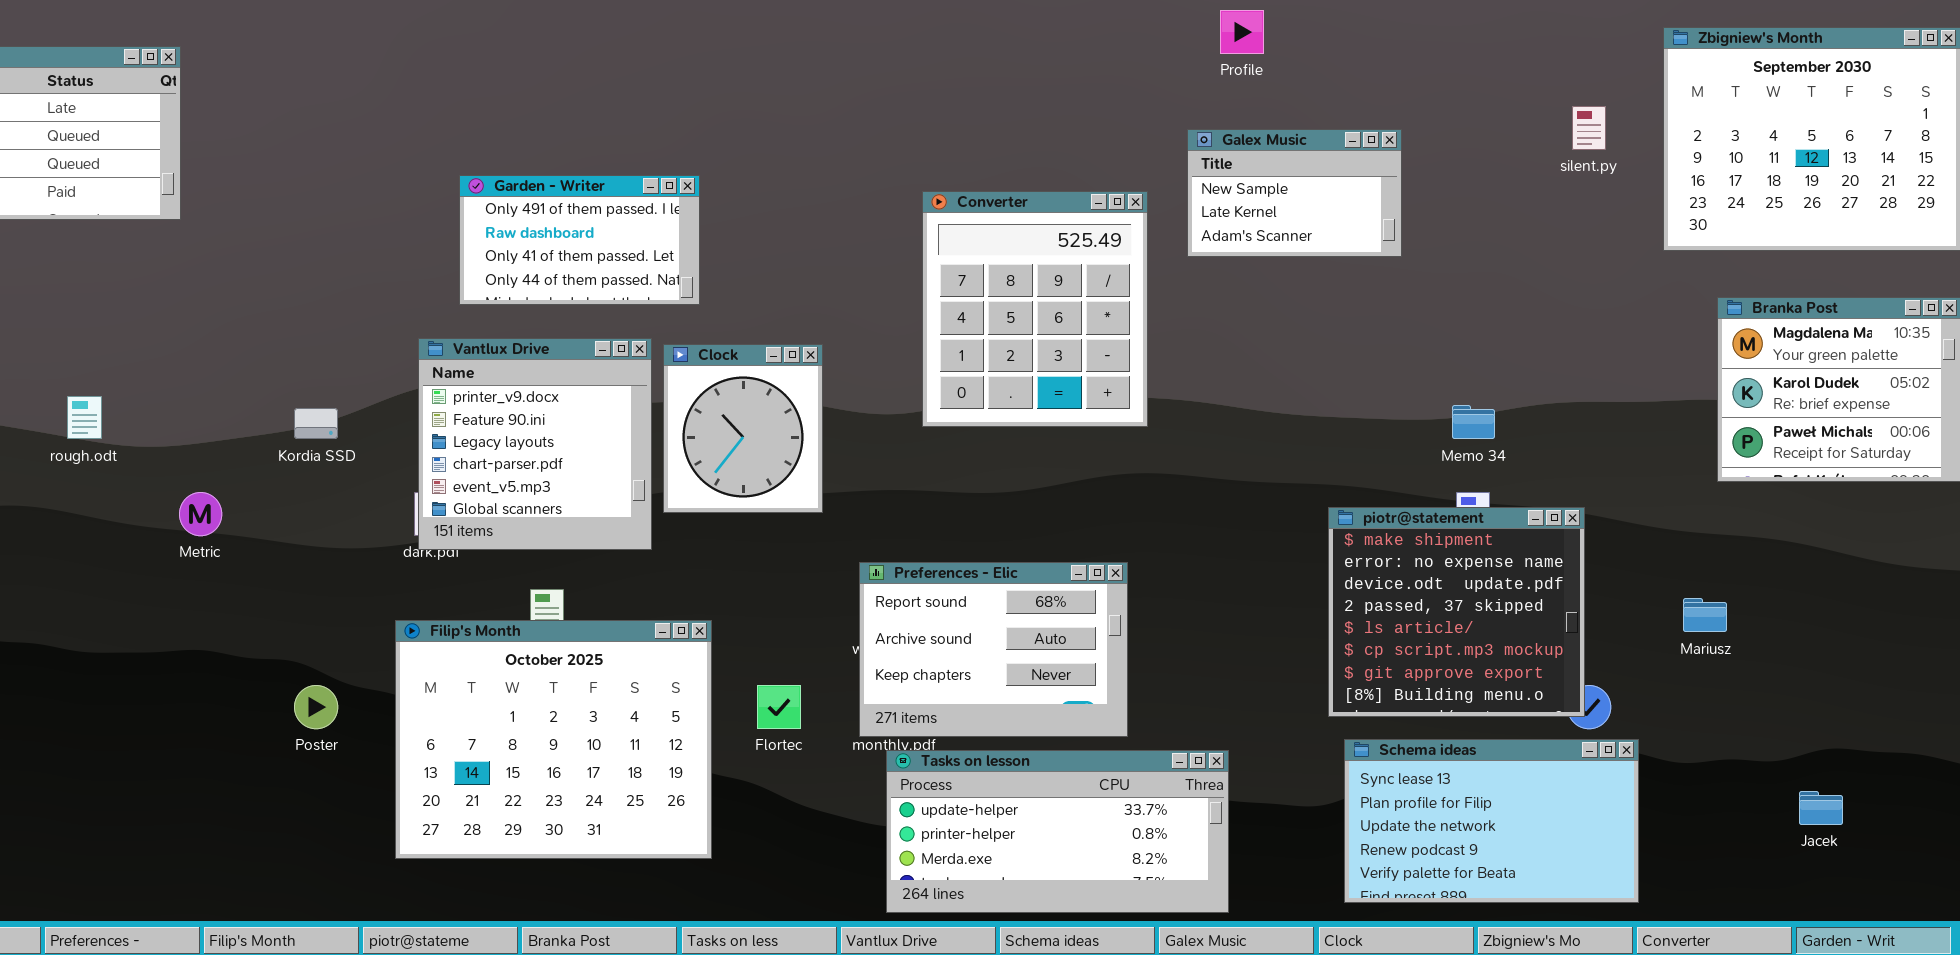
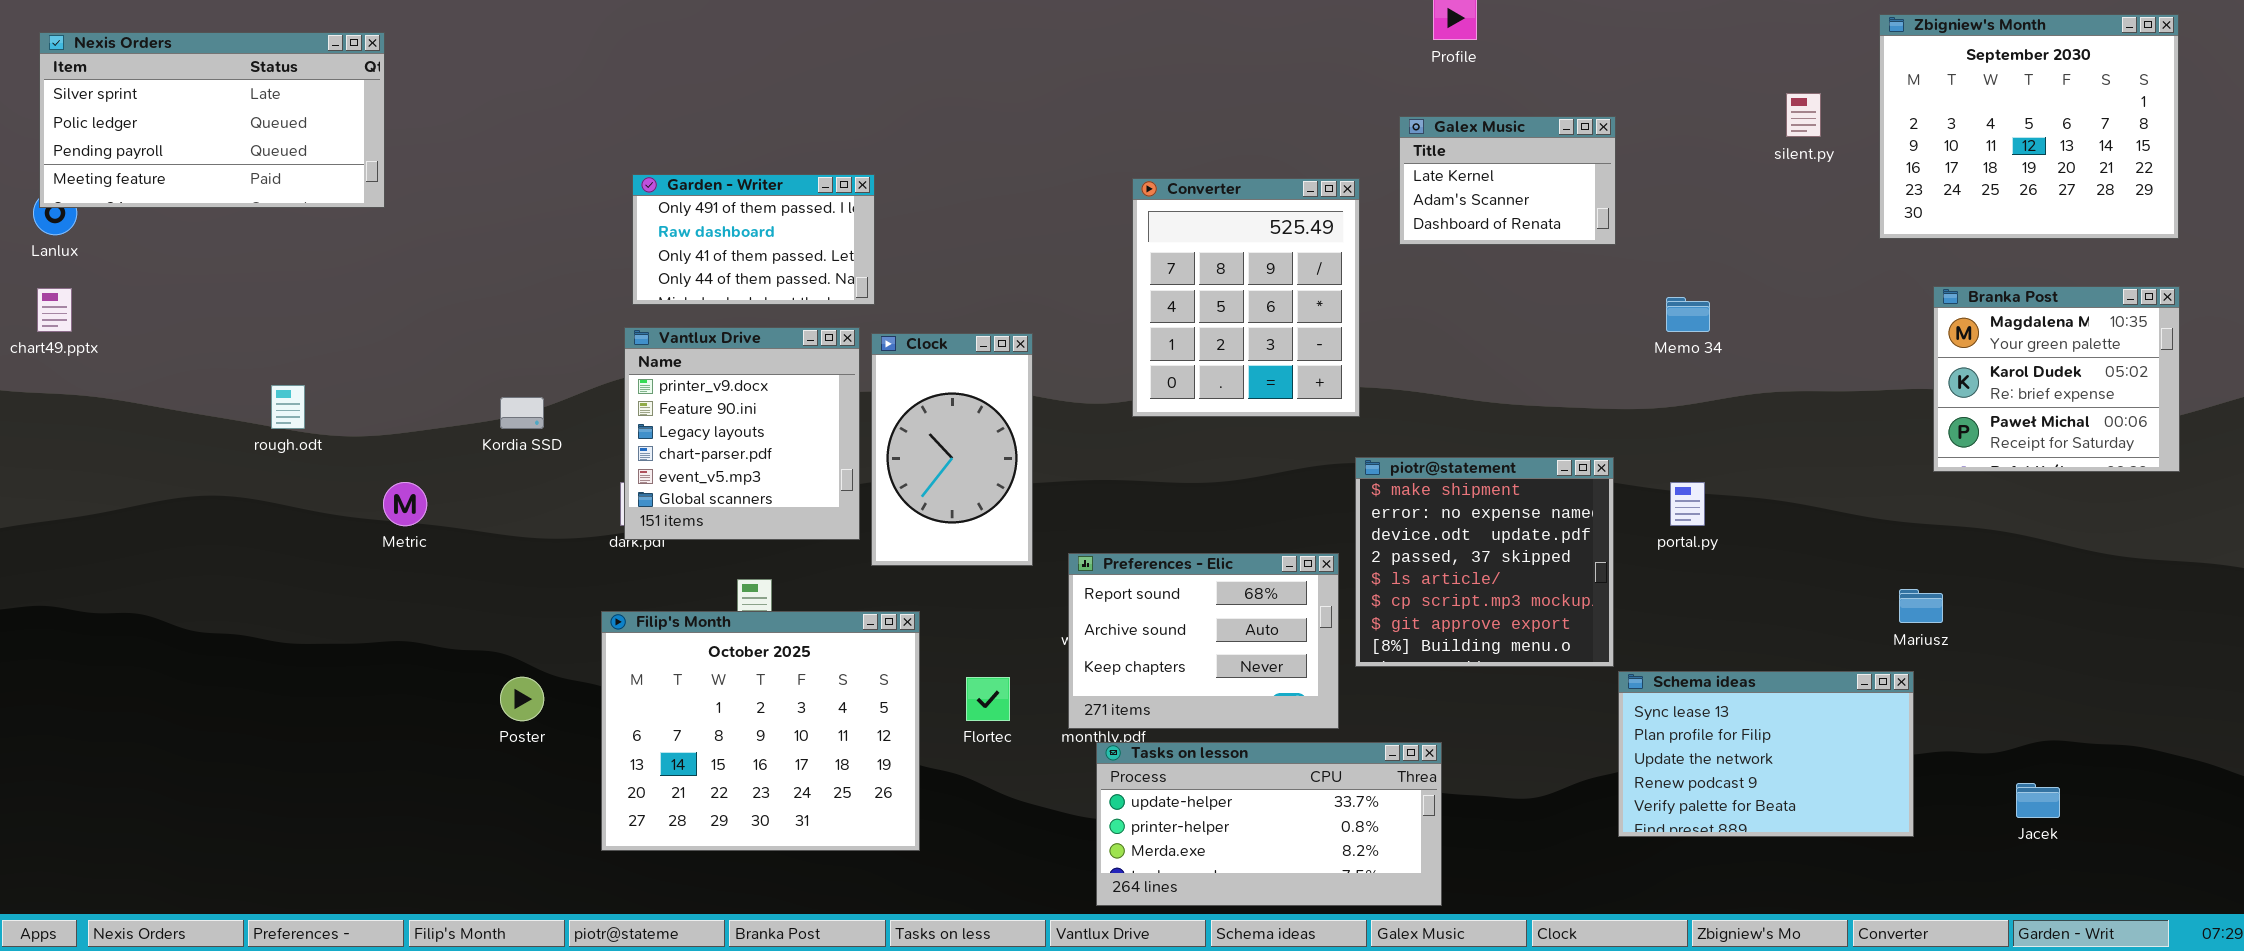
Galex Music: [1187,129,1402,257] -> [1399,116,1616,245], scrolled down 1 row
Garden - Writer: [459,175,700,305] -> [632,174,875,305], moved
Clock: [663,344,823,513] -> [871,333,1033,566], resized
Memo 34: [1452,405,1495,439] -> [1666,297,1710,332], moved
piotr@statement: [1328,507,1585,717] -> [1355,457,1614,667], moved
Schema ideas: [1344,739,1639,903] -> [1618,671,1914,837], moved

